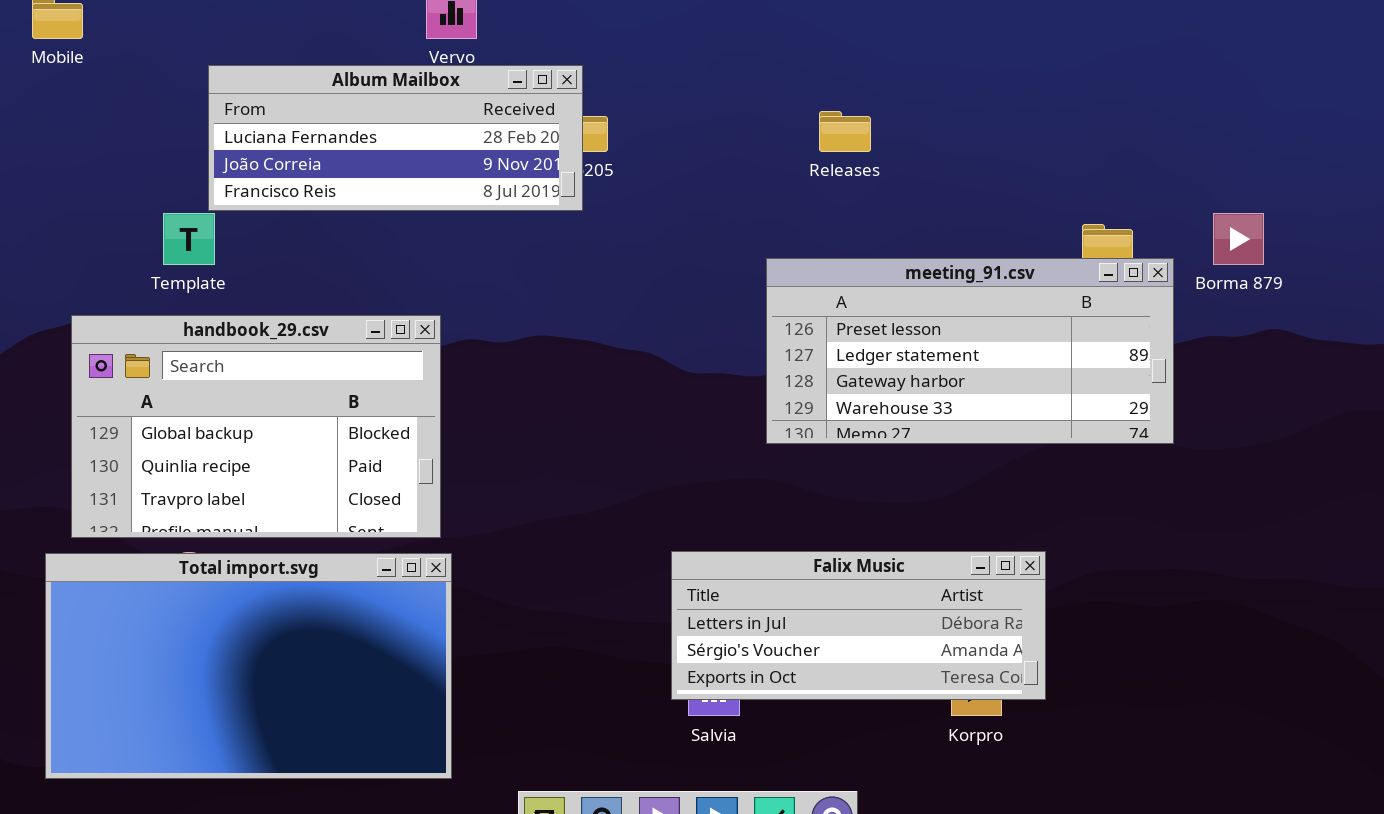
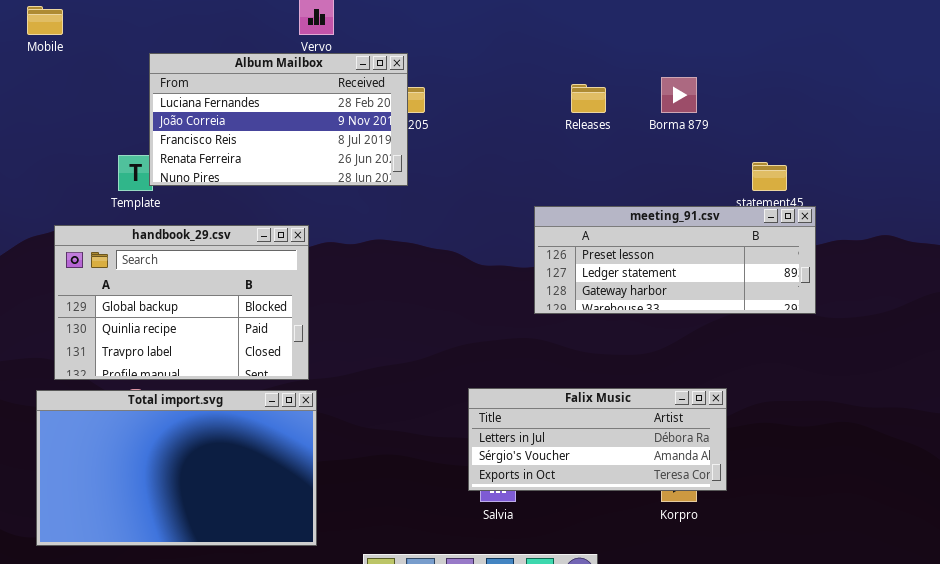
Album Mailbox: [208,65,583,211] -> [149,53,408,186], resized
Borma 879: [1213,213,1264,265] -> [661,77,697,113], moved
meeting_91.csv: [766,258,1174,444] -> [534,206,816,314], resized

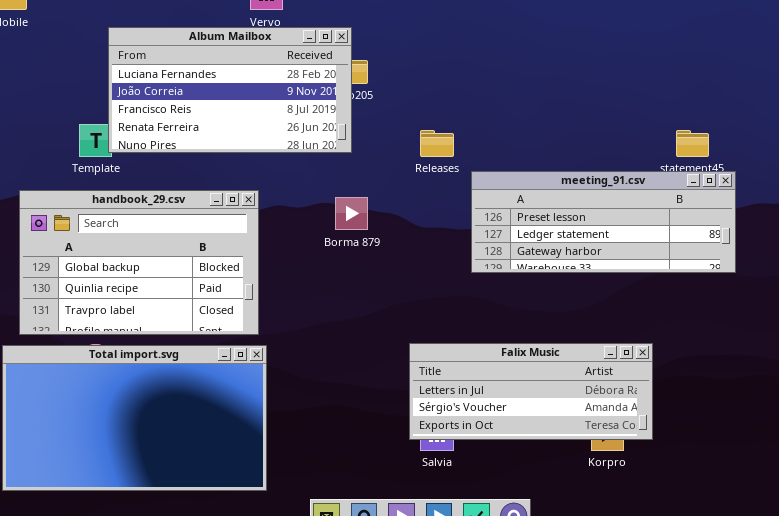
Borma 879: [661,77,697,113] -> [335,197,368,230], moved
Releases: [571,84,606,113] -> [420,130,454,157], moved

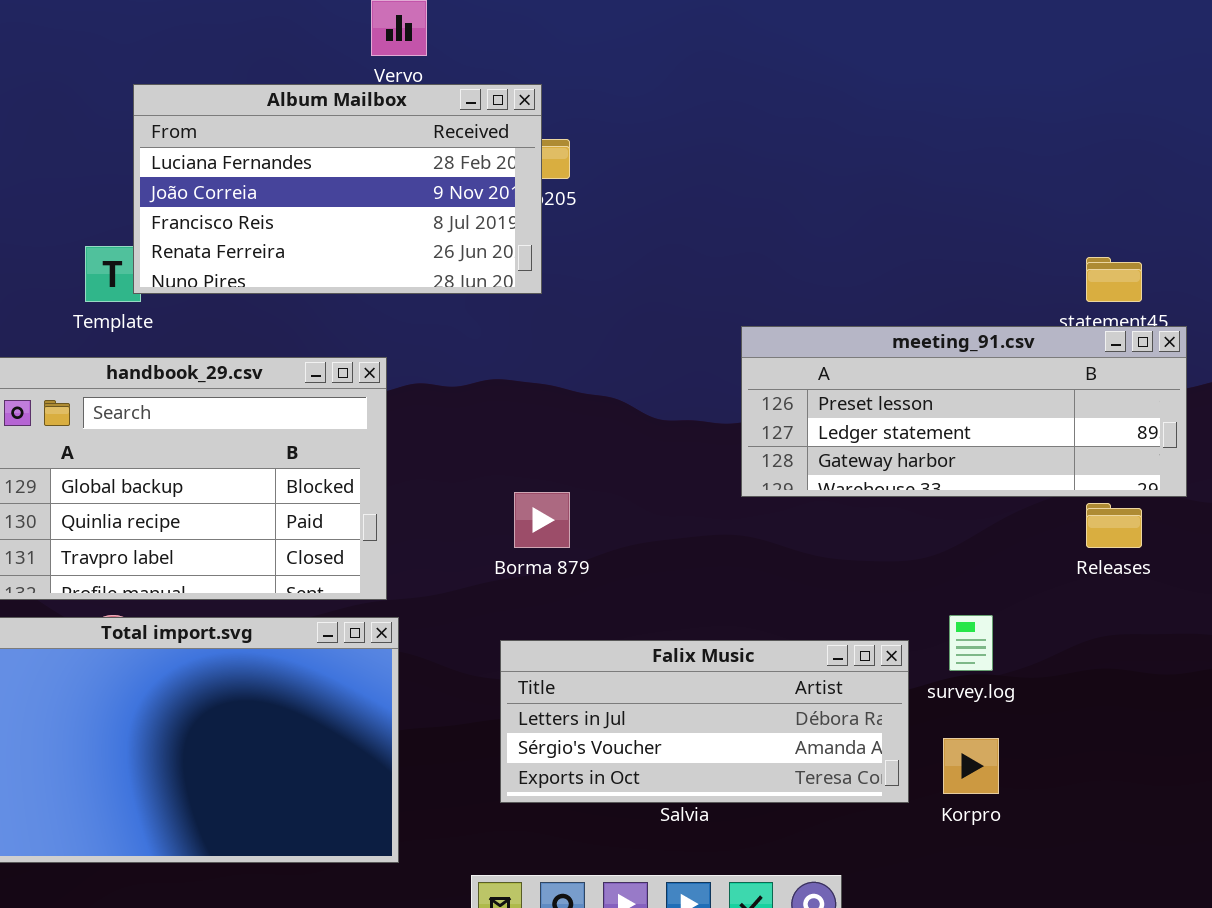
Releases: [420,130,454,157] -> [1086,503,1142,548], moved
Borma 879: [335,197,368,230] -> [514,492,570,548], moved
Falix Music: [409,343,653,440] -> [500,640,909,803], moved

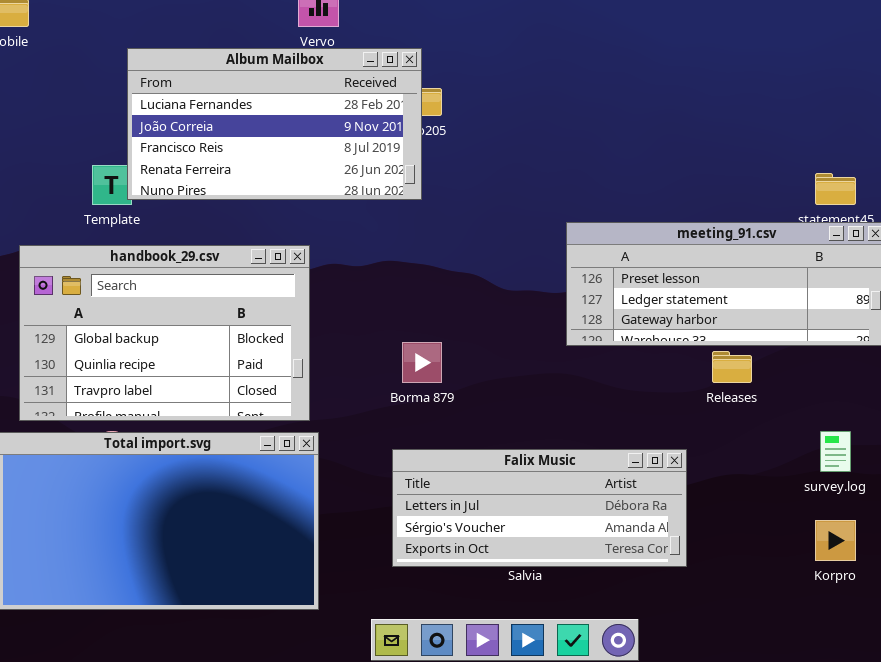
Releases: [1086,503,1142,548] -> [712,351,752,383], moved
survey.log: [949,615,993,671] -> [820,431,851,472], moved
Korpro: [943,738,999,794] -> [815,520,856,561], moved

